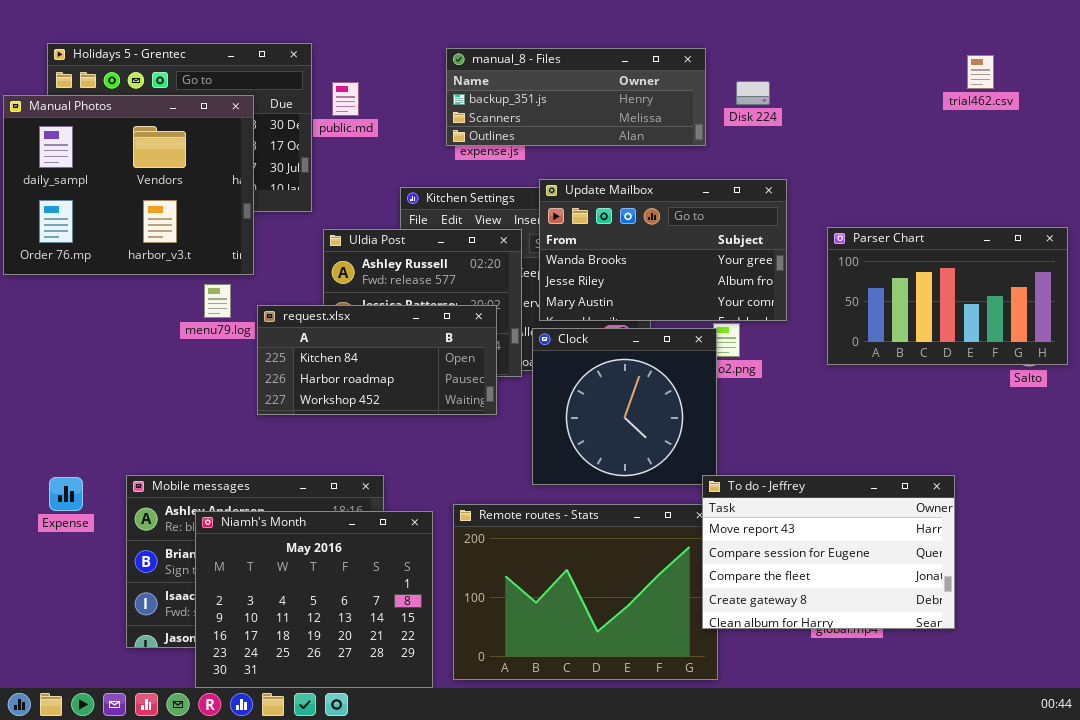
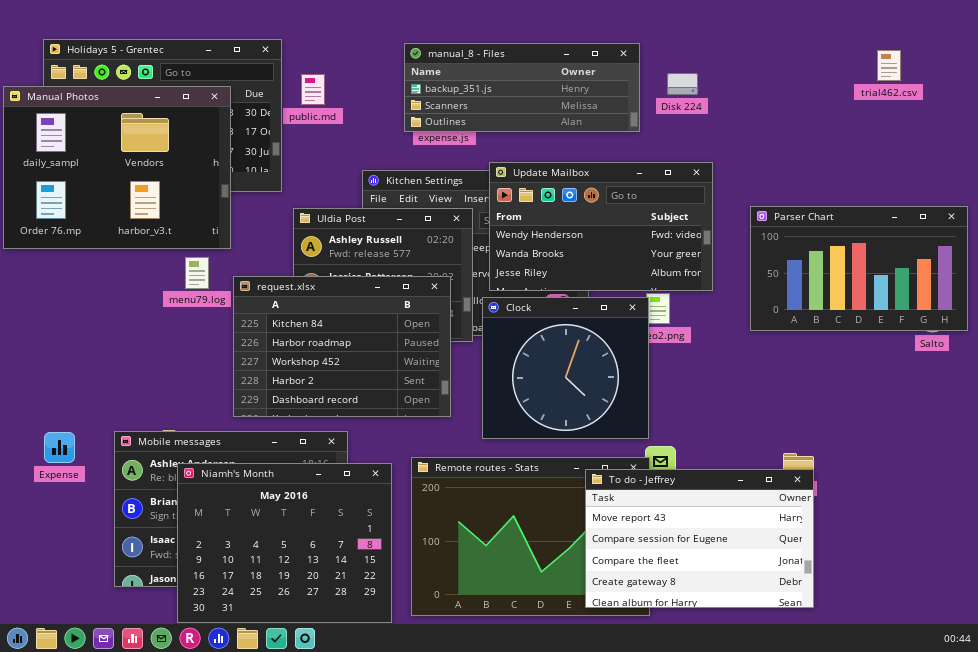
Update Mailbox: [539,179,787,321] -> [489,162,713,291], scrolled up 1 row
request.xlsx: [257,305,497,415] -> [233,276,451,417], resized
To do - Jeffrey: [702,475,955,629] -> [585,469,814,608], moved

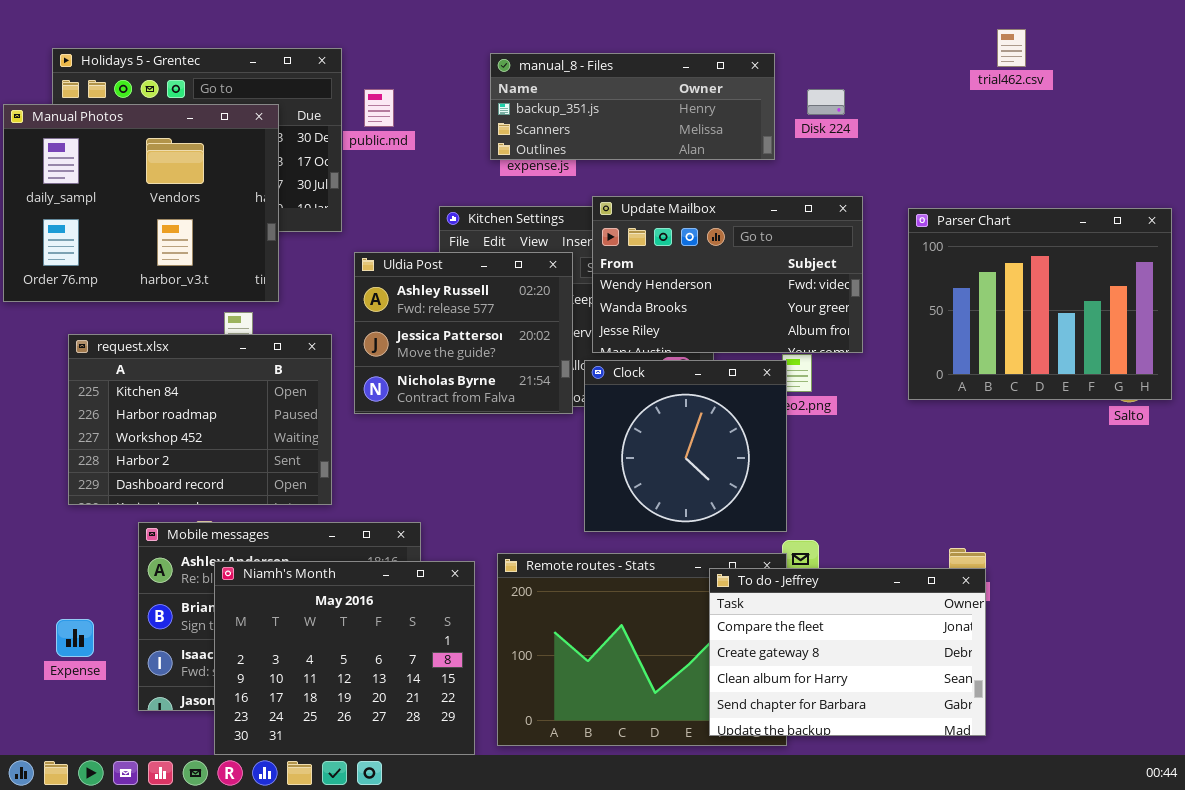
trial462.csv: [877,50,901,81] -> [997,29,1026,67], moved
Parser Chart: [750,206,968,331] -> [908,208,1172,400], resized
request.xlsx: [233,276,451,417] -> [68,334,332,505], moved
Expense: [44,432,75,463] -> [56,619,94,657], moved
To do - Jeffrey: [585,469,814,608] -> [709,568,986,736], scrolled down 2 rows

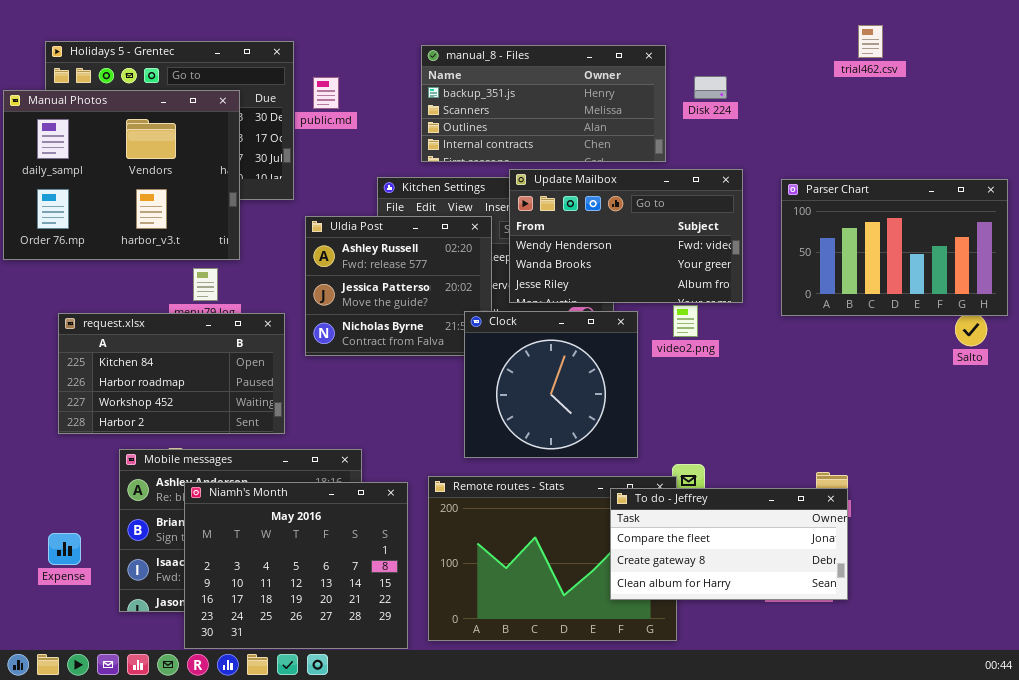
manual_8 - Files: [490,53,775,160] -> [421,45,666,162], resized
Parser Chart: [908,208,1172,400] -> [781,179,1008,316], resized
request.xlsx: [68,334,332,505] -> [58,313,285,434], resized
Clock: [584,360,787,532] -> [464,311,638,458], moved
To do - Jeffrey: [709,568,986,736] -> [610,488,848,600], resized

